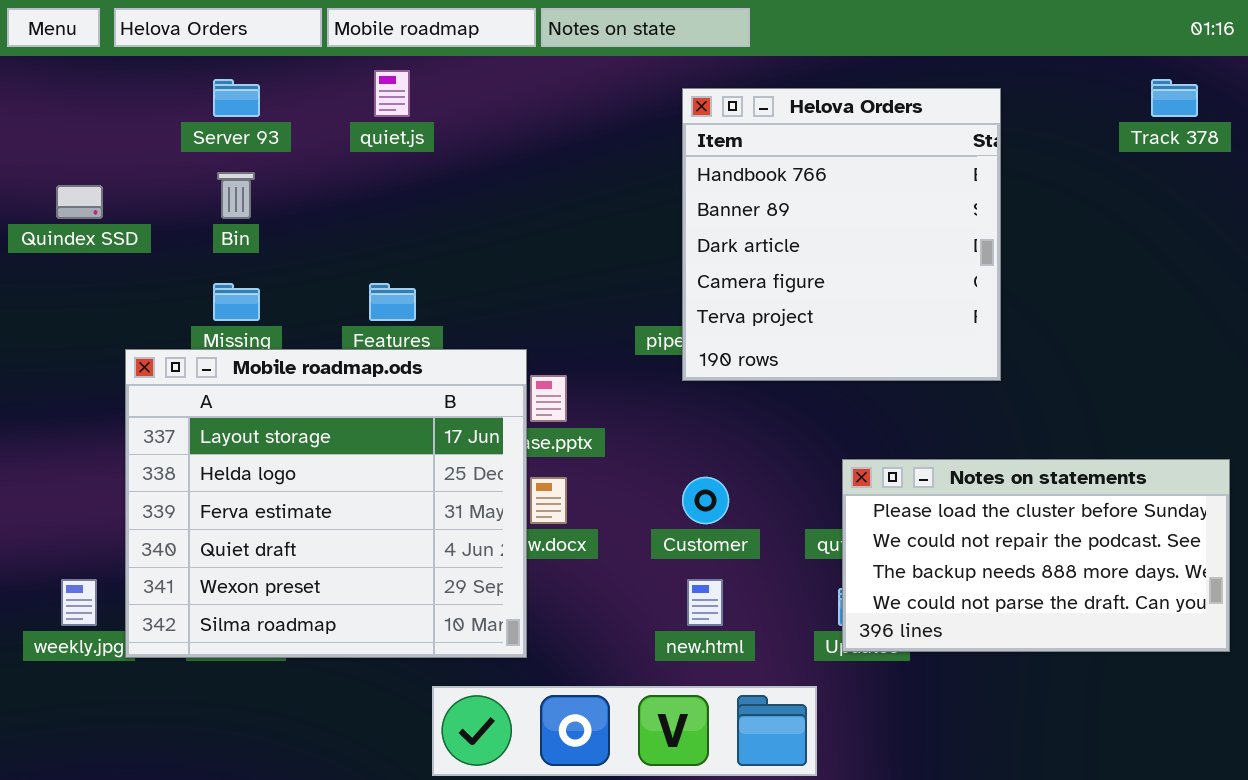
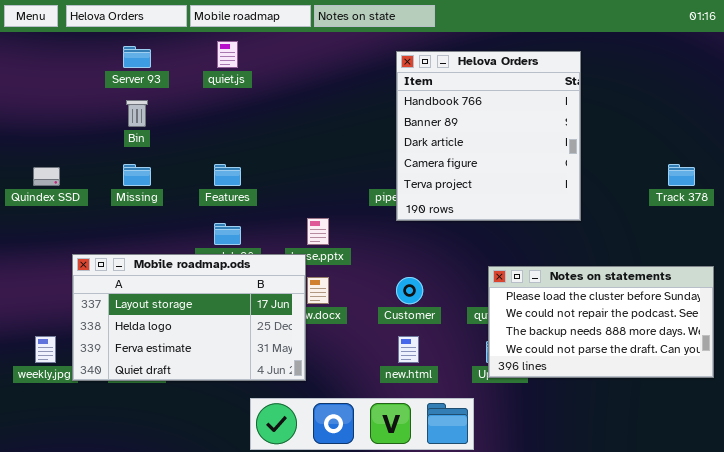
Track 378: [1151,79,1198,117] -> [668,164,695,186], moved
Quindex SSD: [56,185,103,219] -> [33,167,60,186], moved
Mobile roadmap.ods: [125,349,527,658] -> [72,254,306,381], resized

